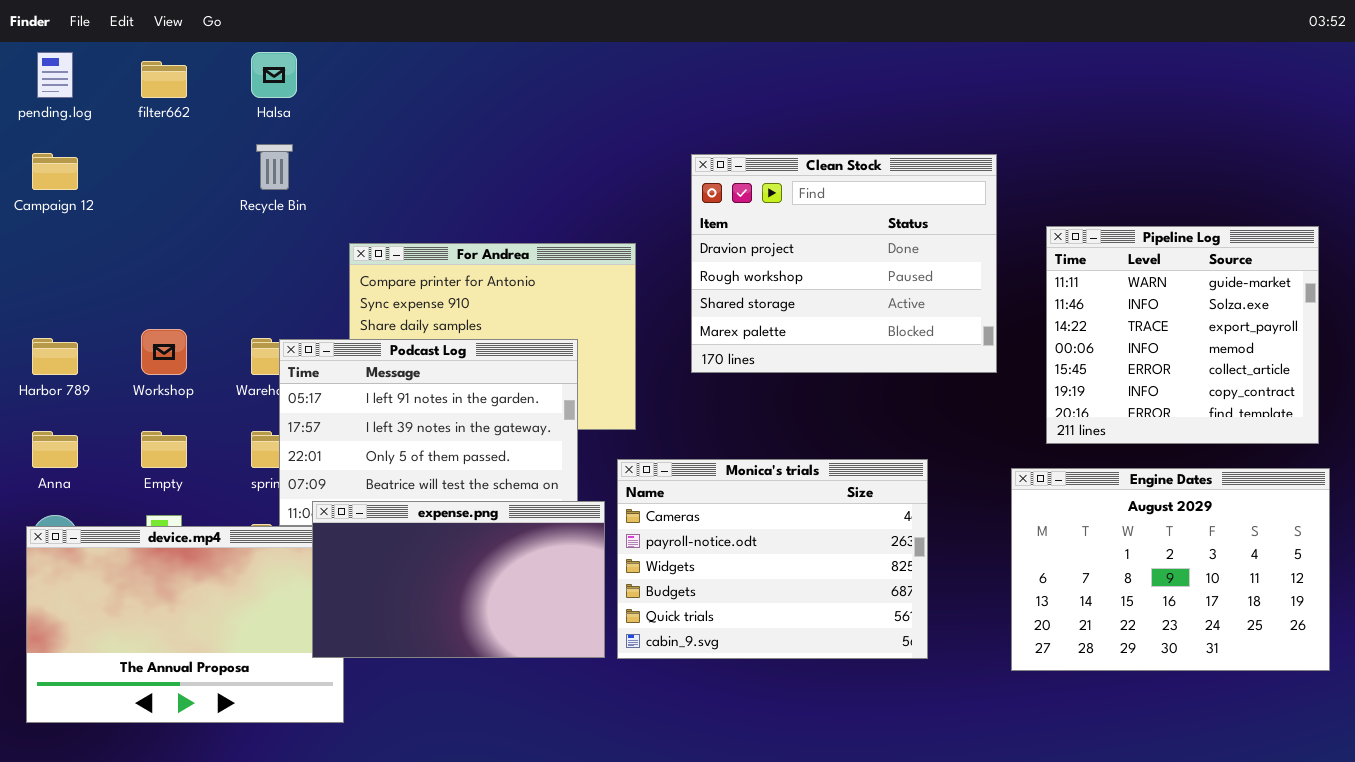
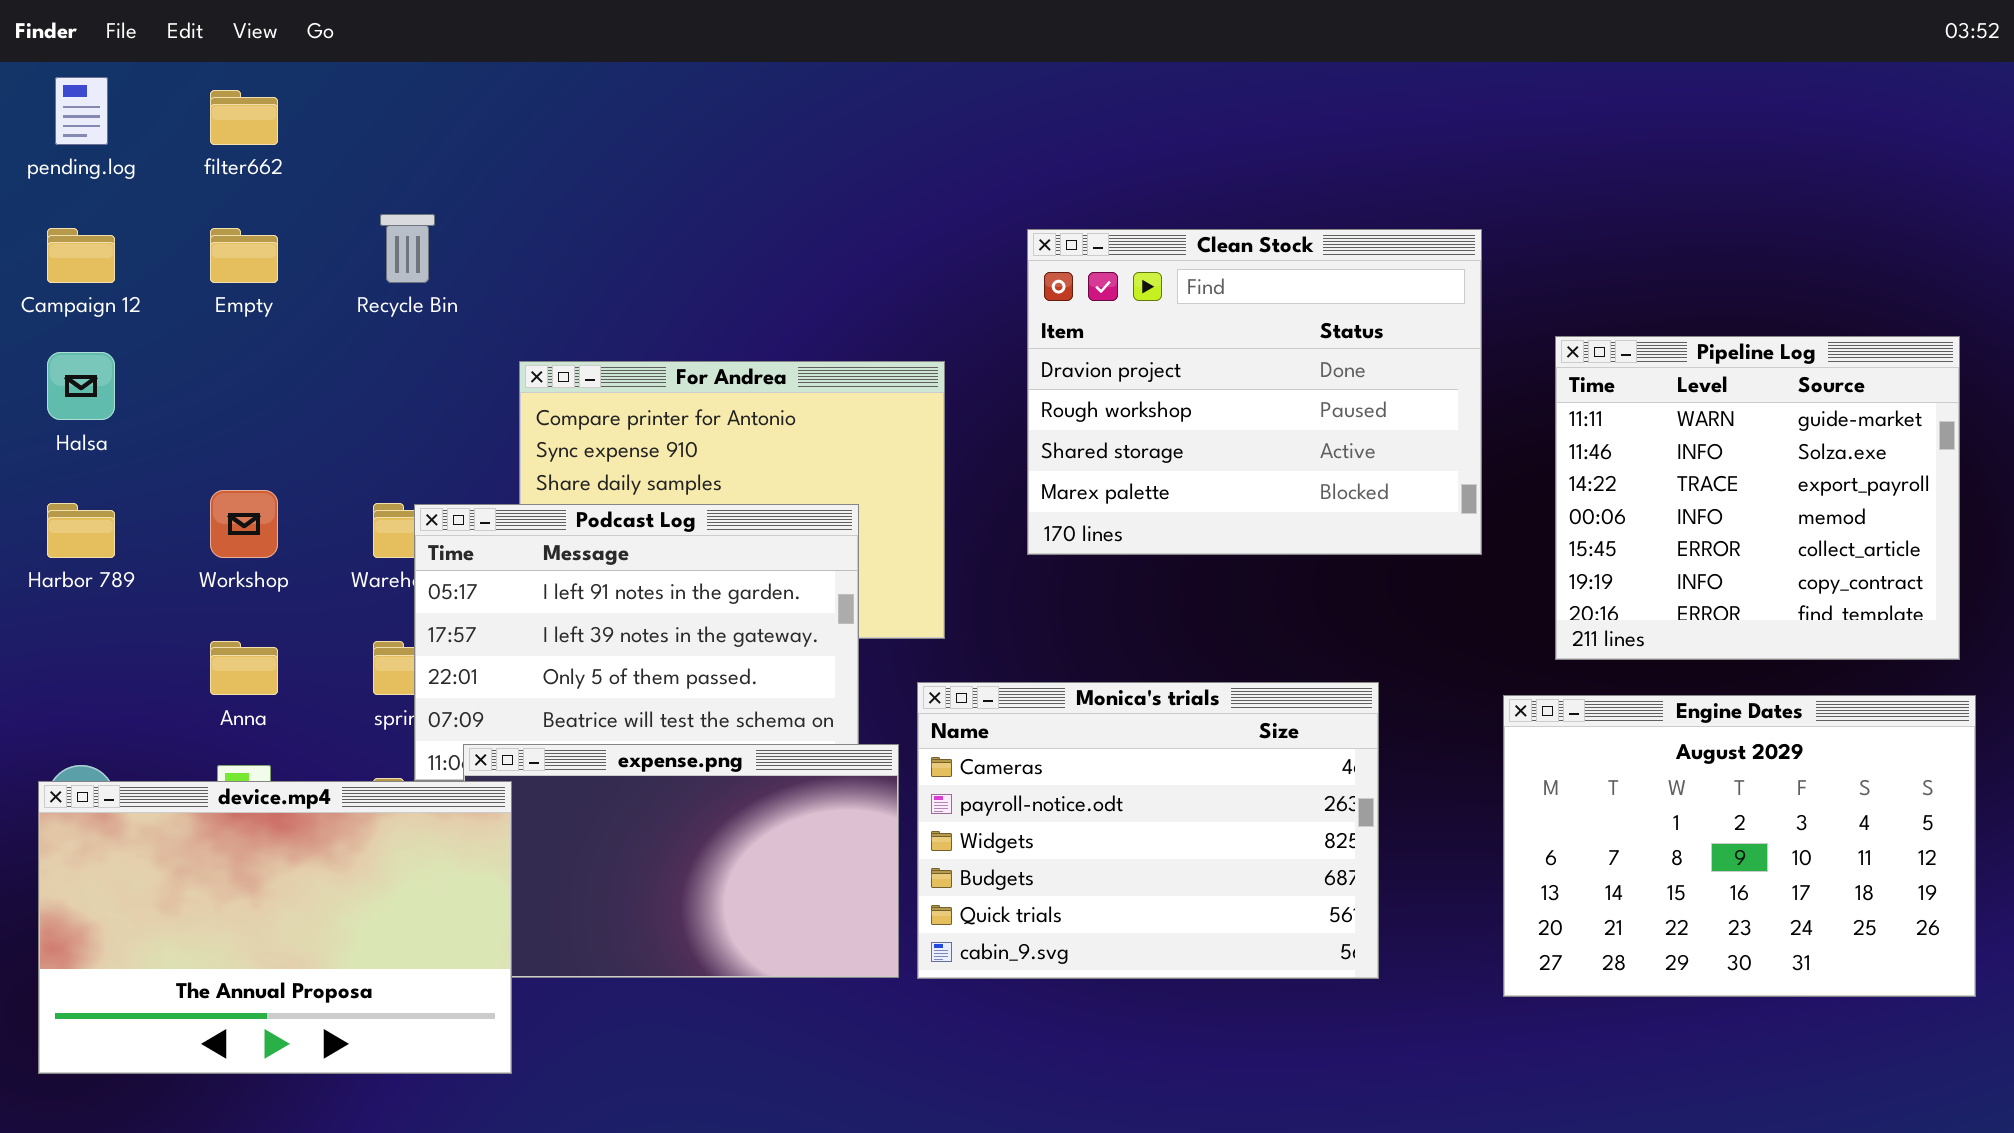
Halsa: [251,52,297,98] -> [47,352,115,420], moved
Anna: [32,431,78,468] -> [210,641,278,695], moved
Empty: [141,431,187,468] -> [210,228,278,283], moved
device.mp4: [26,526,344,723] -> [38,781,512,1074], raised

